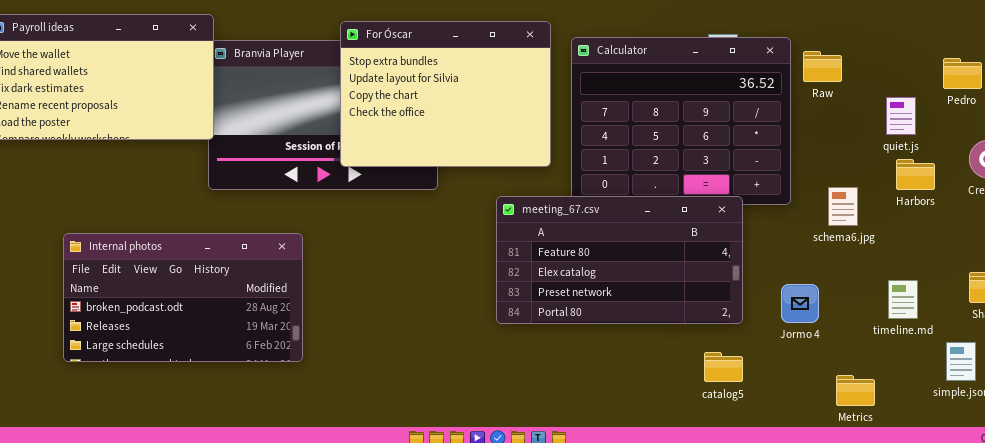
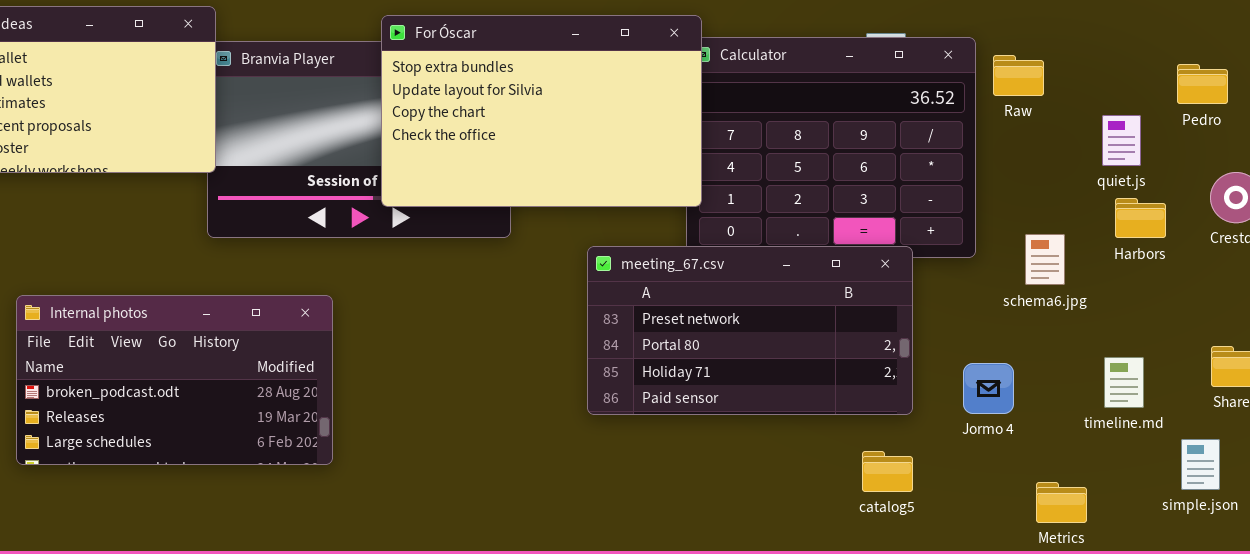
For Óscar: [340,21,551,167] -> [381,15,702,207], resized
meeting_67.csv: [496,196,743,324] -> [587,246,913,415], scrolled down 2 rows

